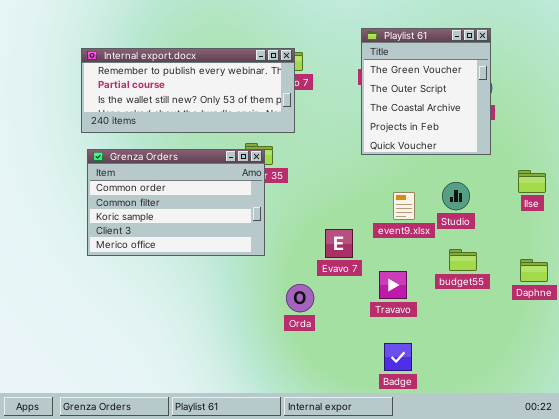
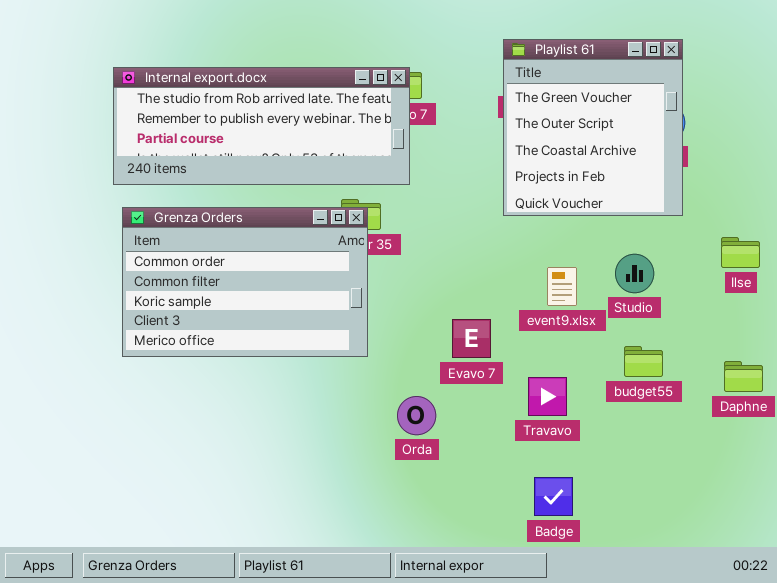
Internal export.docx: [81,48,295,133] -> [113,67,410,185], scrolled up 1 row

